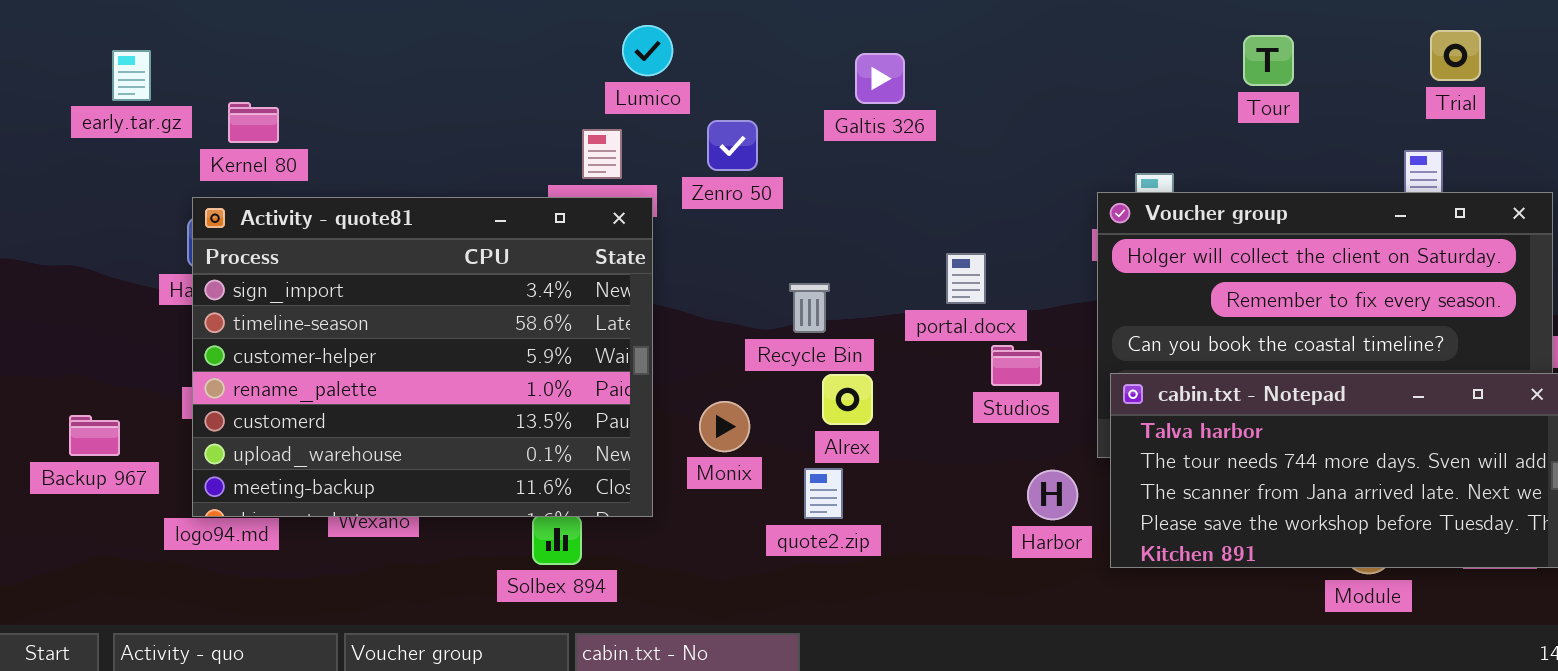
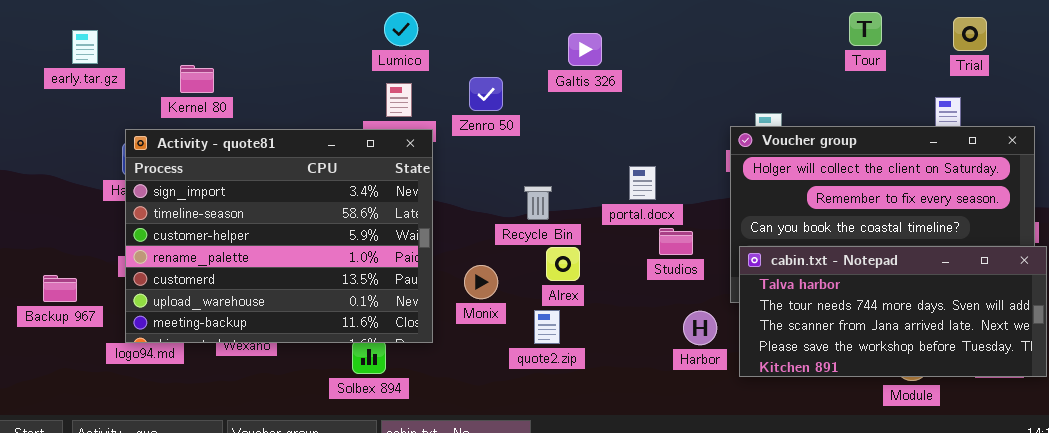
Lumico: [622,25,673,76] -> [384,12,418,46], moved
Tour: [1243,35,1294,86] -> [849,12,882,46], moved
Kernel 80: [228,102,279,143] -> [180,65,214,93], moved

